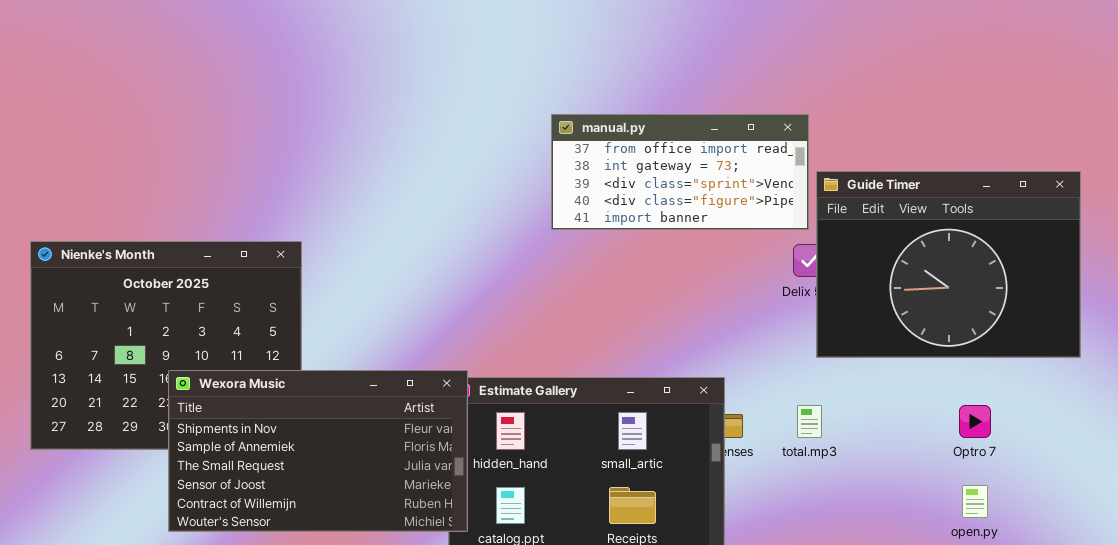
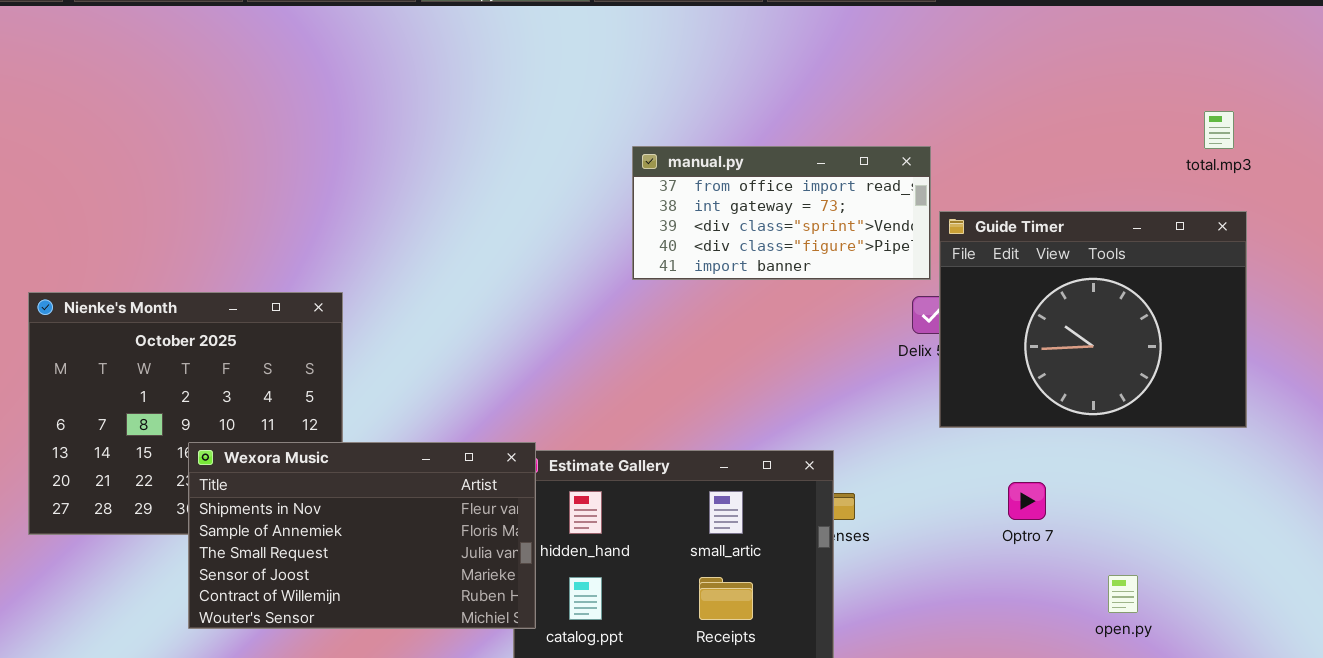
total.mp3: [797,405,822,438] -> [1204,111,1234,149], moved
Optro 7: [959,405,991,438] -> [1008,482,1046,520], moved

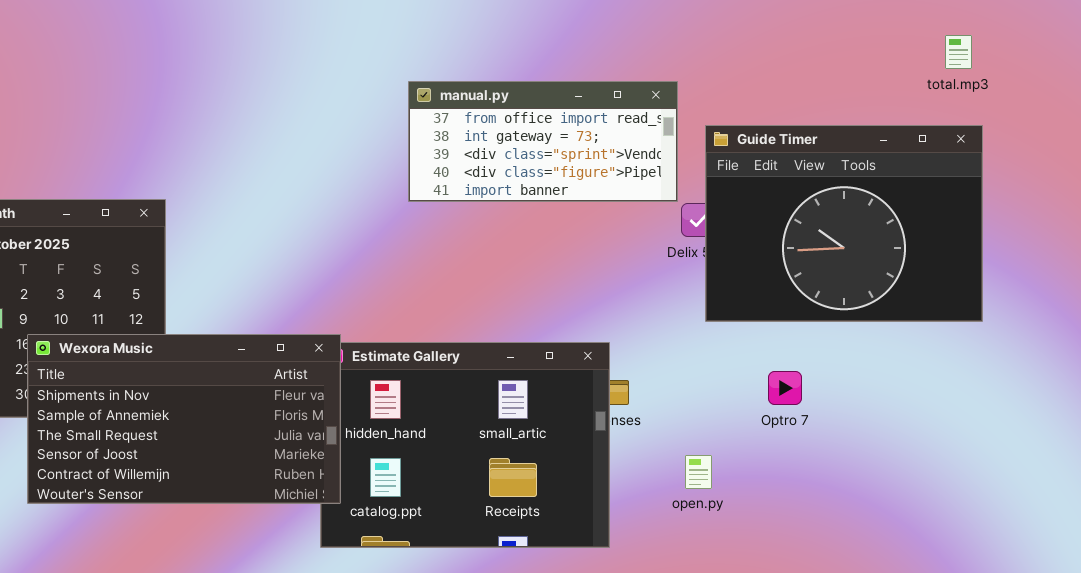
manual.py: [632,146,931,280] -> [408,81,678,202], moved
open.py: [1108,575,1138,613] -> [685,455,712,489], moved

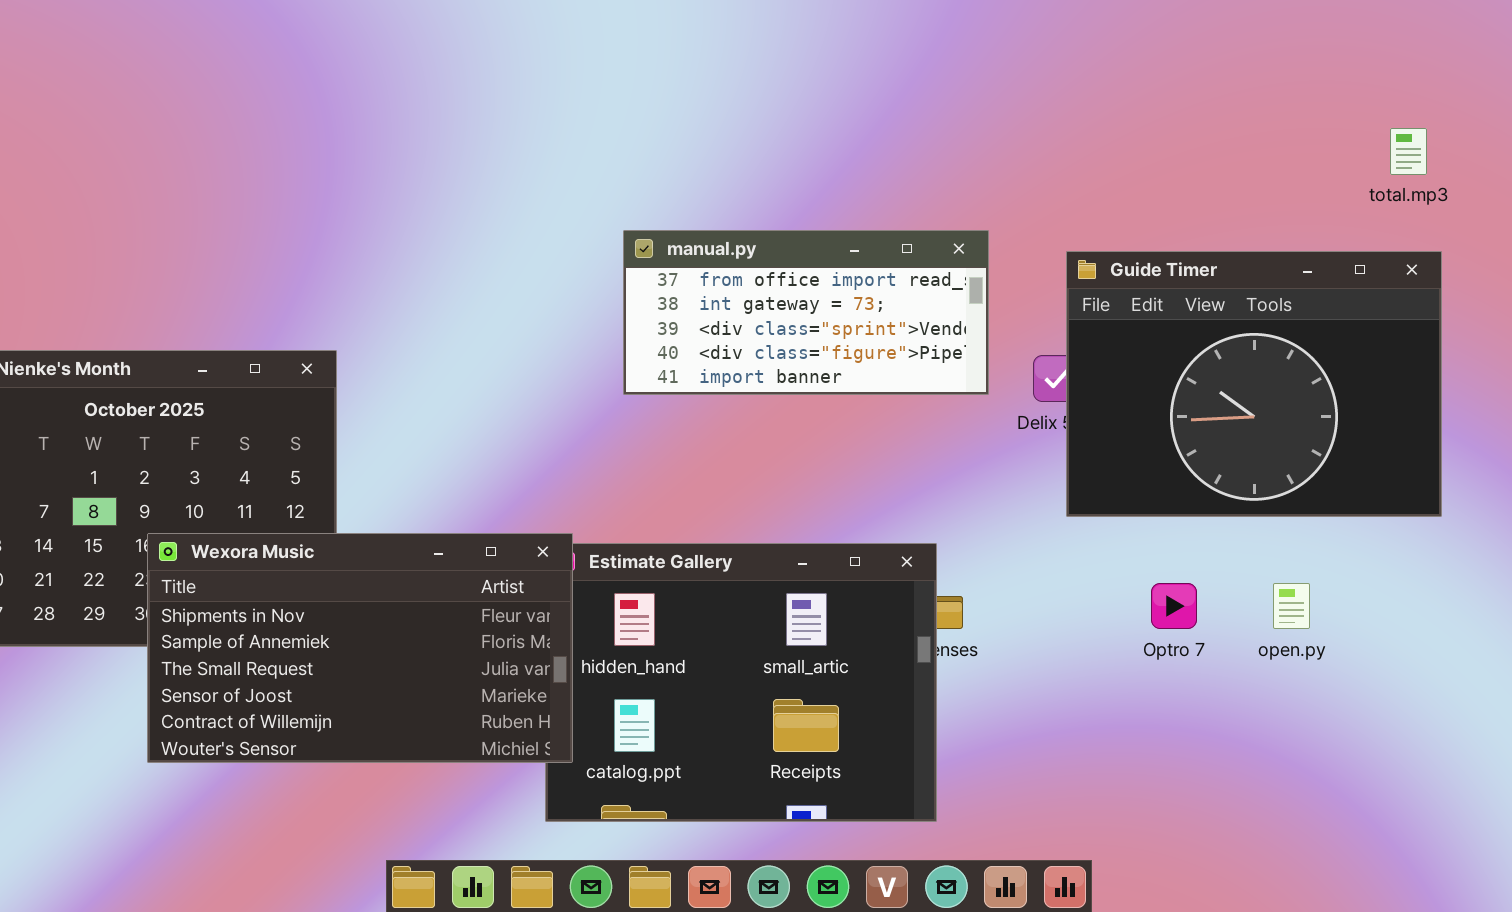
manual.py: [408,81,678,202] -> [623,230,989,395], moved
open.py: [685,455,712,489] -> [1273,583,1310,629], moved

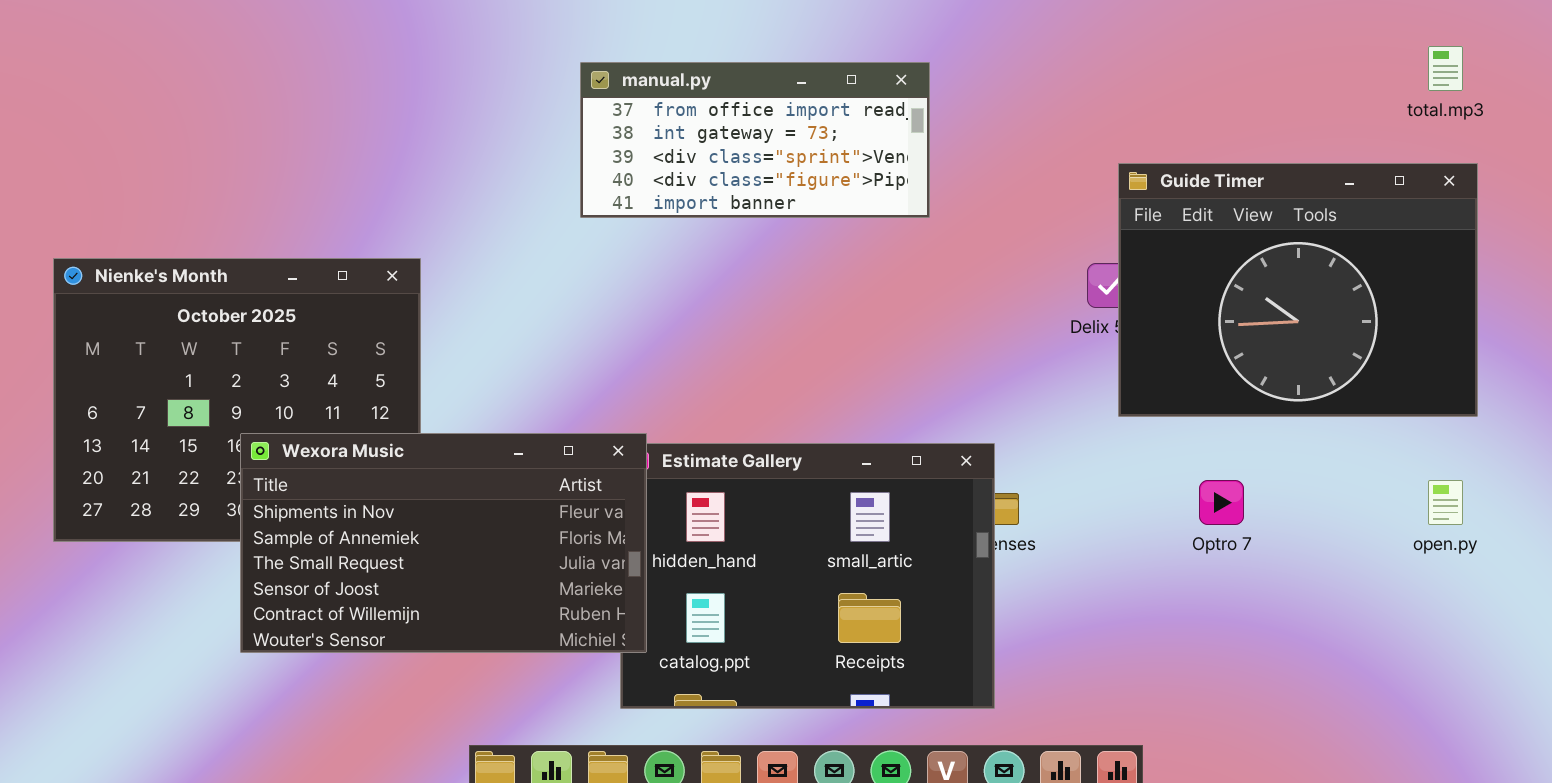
manual.py: [623,230,989,395] -> [580,62,930,218], moved
open.py: [1273,583,1310,629] -> [1428,480,1463,525], moved

